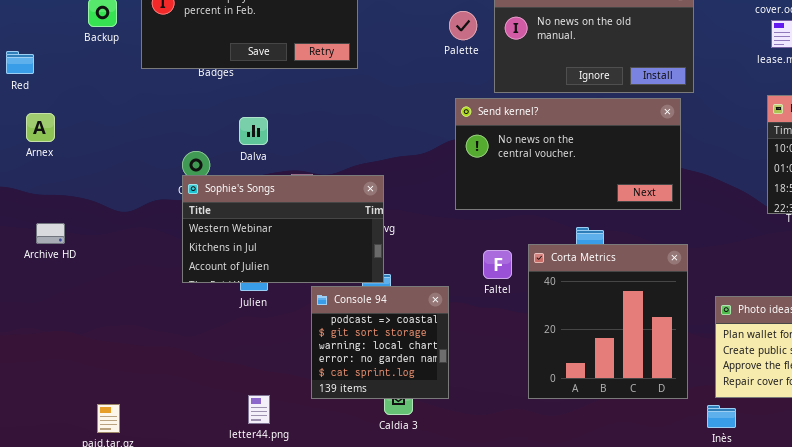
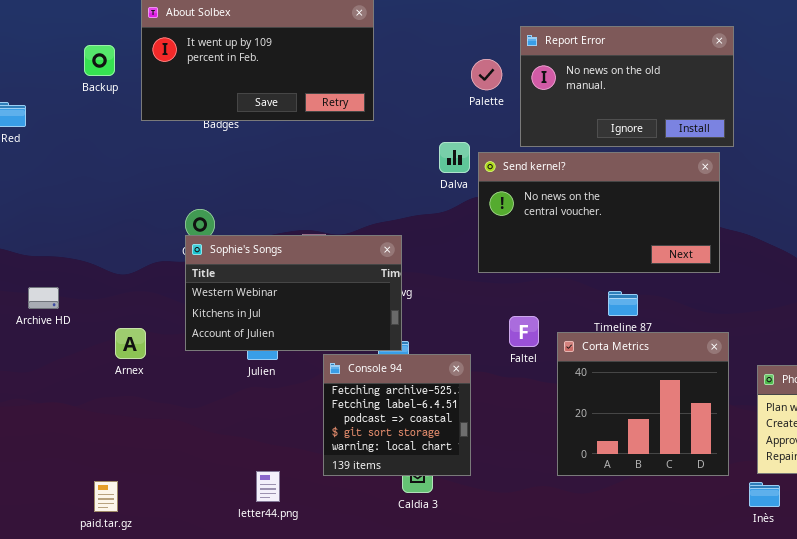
Arnex: [26,113,55,142] -> [115,328,146,359], moved
Dalva: [239,117,268,145] -> [439,142,470,173], moved
Corta Metrics: [528,244,688,399] -> [557,332,729,476], resized
Console 94: [311,286,449,399] -> [323,354,471,476], scrolled up 2 rows

